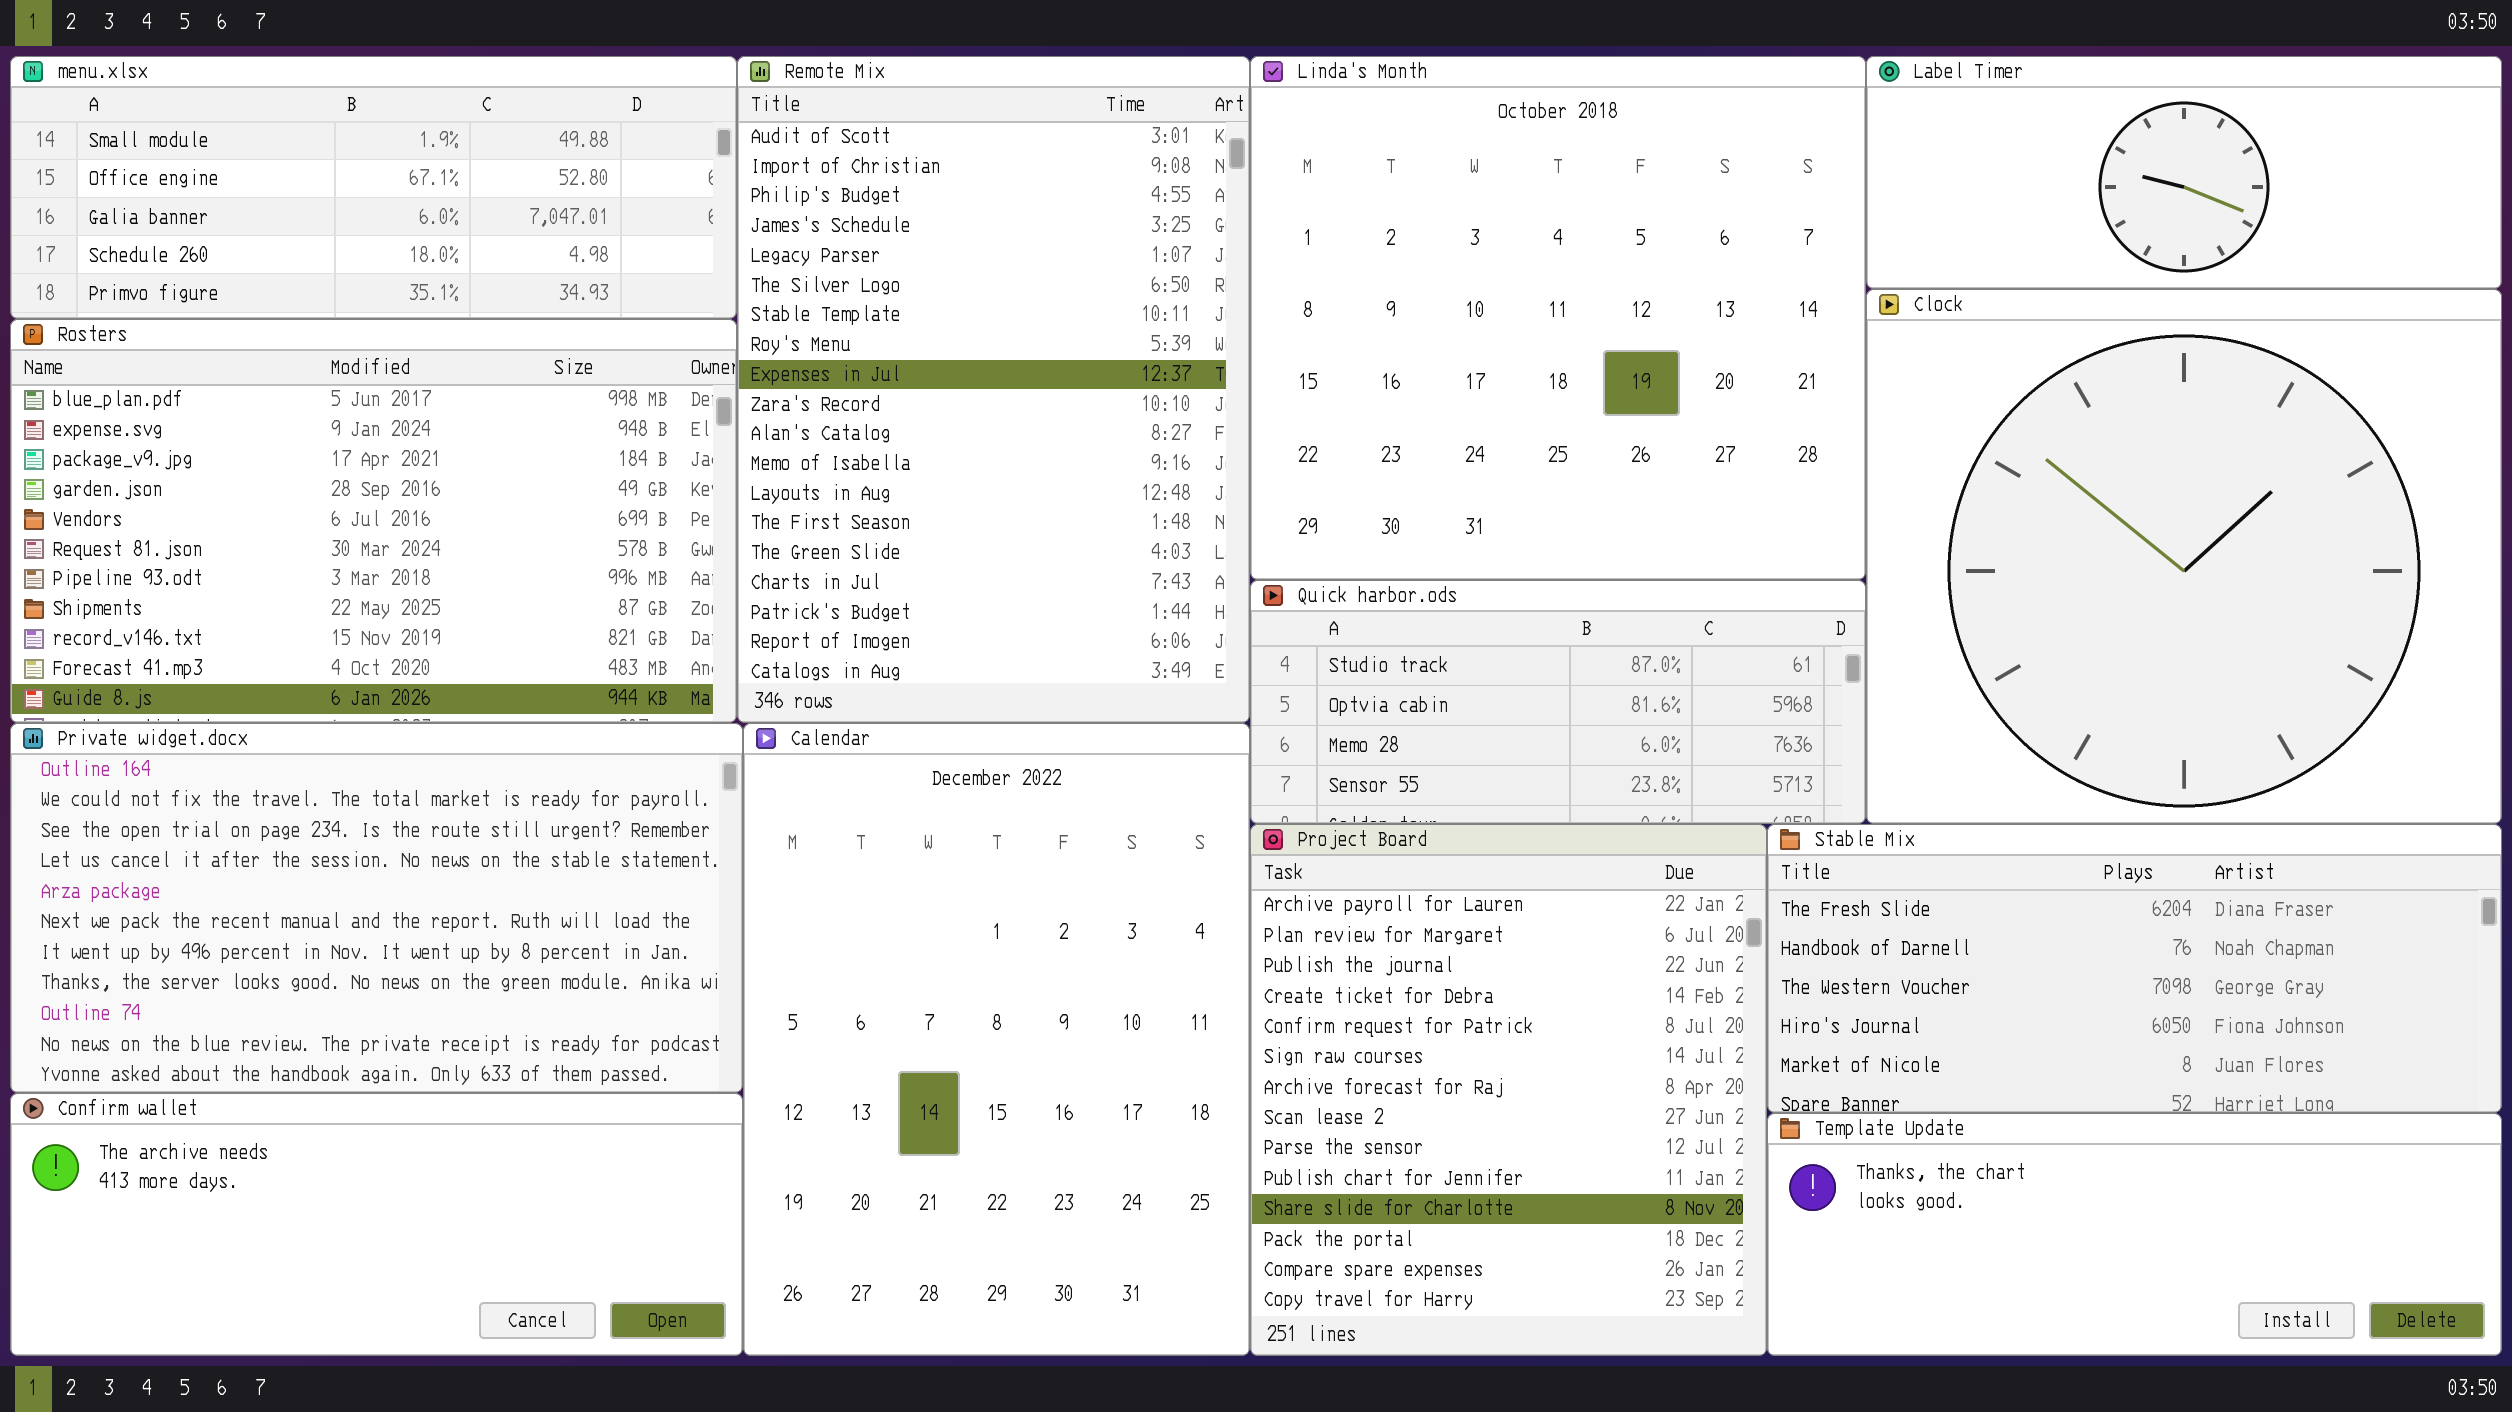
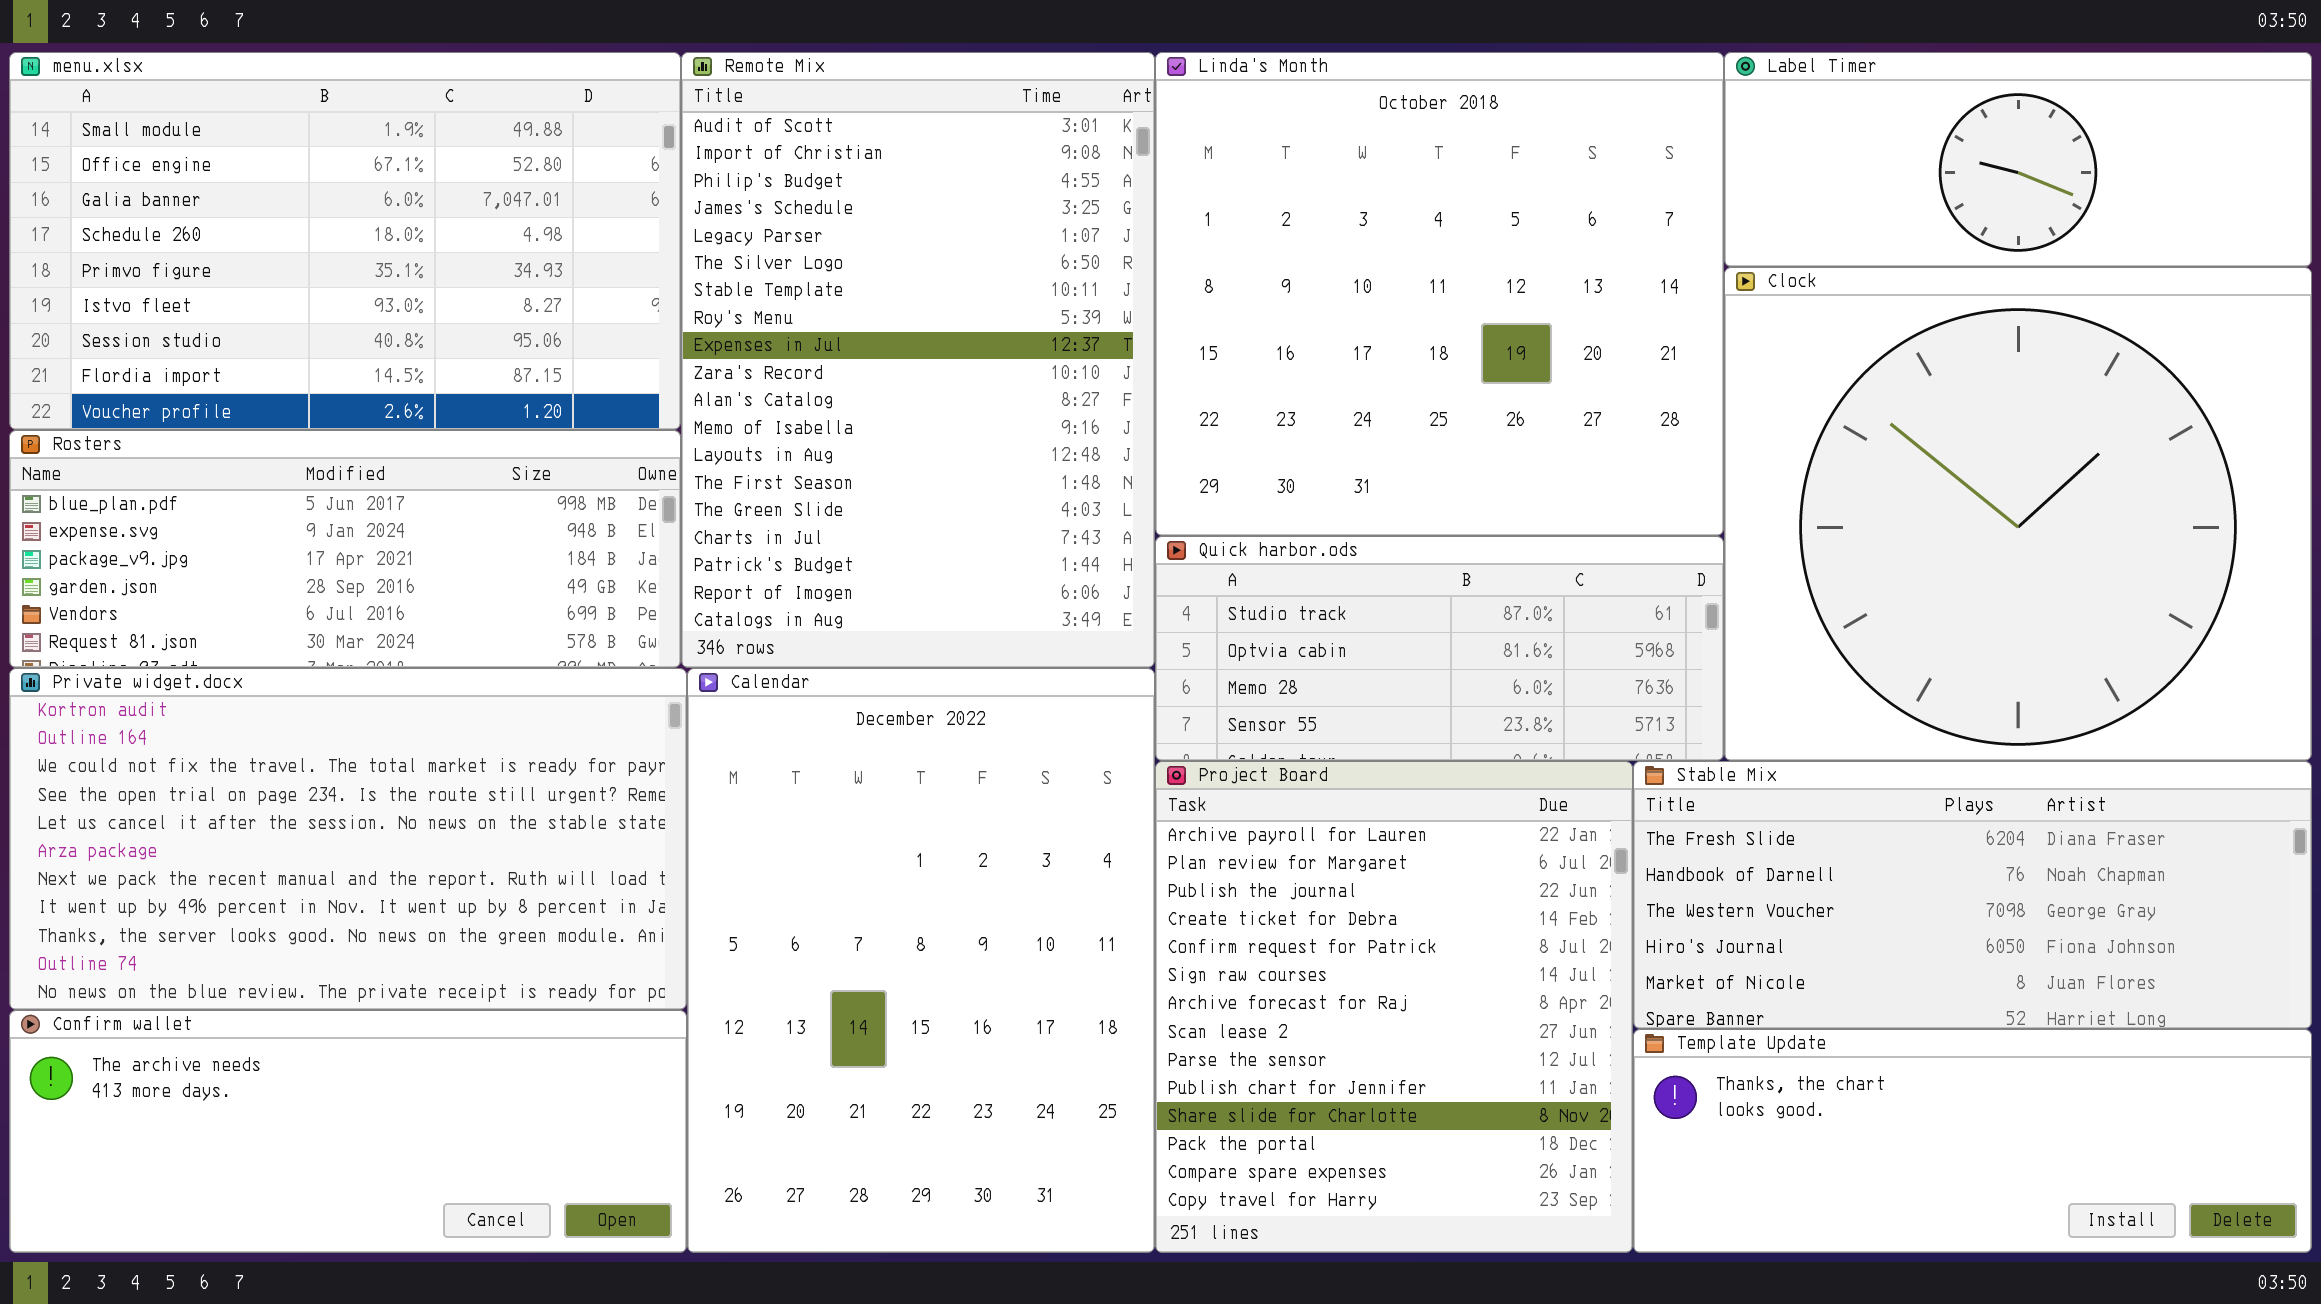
menu.xlsx: [10,56,737,319] -> [9,52,681,430], resized
Rosters: [10,319,737,723] -> [9,430,681,668], resized
Private widget.docx: [10,723,743,1093] -> [9,668,687,1010], scrolled up 1 row

